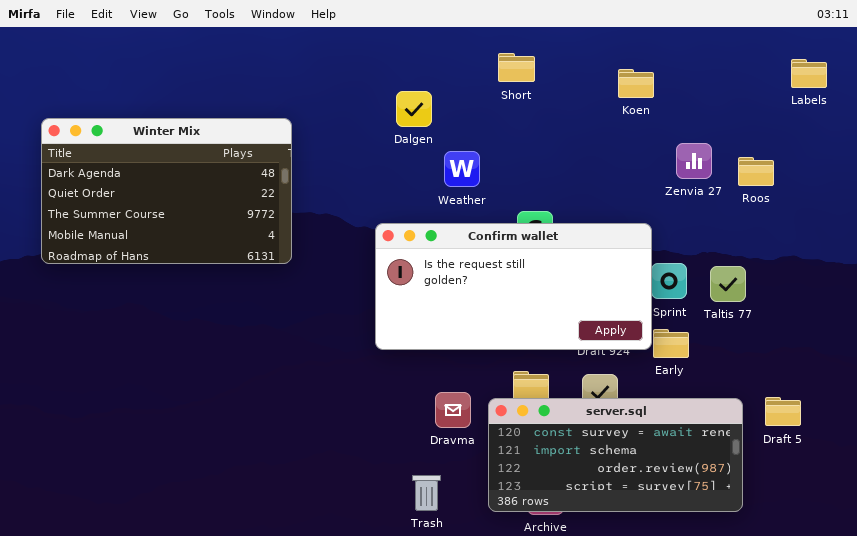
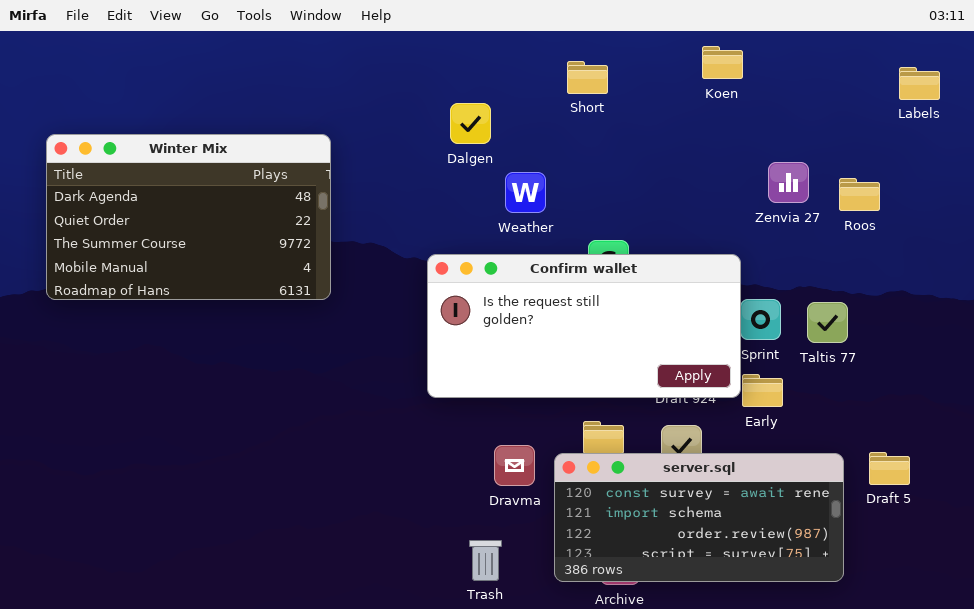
Koen: [618,69,654,98] -> [702,46,743,79], moved

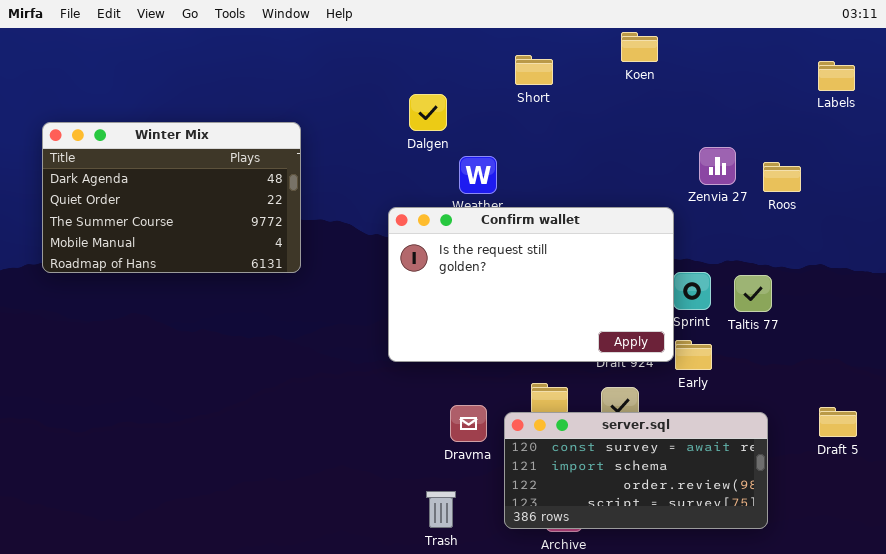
Koen: [702,46,743,79] -> [621,32,658,62], moved
Confirm wallet: [427,254,741,398] -> [388,207,674,362], resized
Draft 5: [869,452,910,485] -> [819,407,857,437], moved

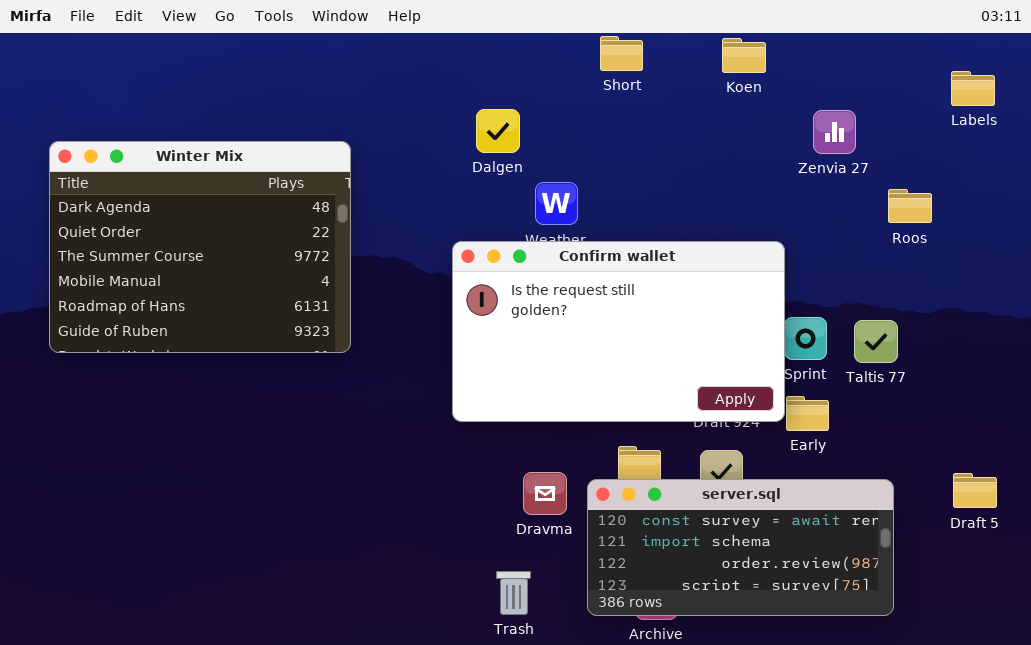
Short: [515,55,553,85] -> [600,36,643,71], moved
Winter Mix: [42,122,301,273] -> [49,141,351,353], resized
Zenvia 27: [699,147,736,185] -> [813,110,856,154], moved

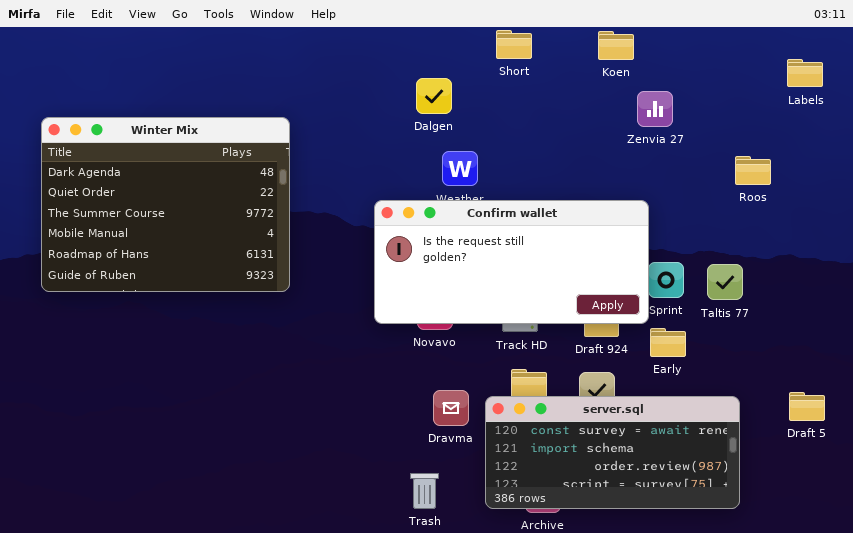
Dalgen: [476,109,520,153] -> [416,78,452,114], moved
Zenvia 27: [813,110,856,154] -> [637,91,673,127], moved
Confirm wallet: [452,241,785,422] -> [374,200,649,324], resized

